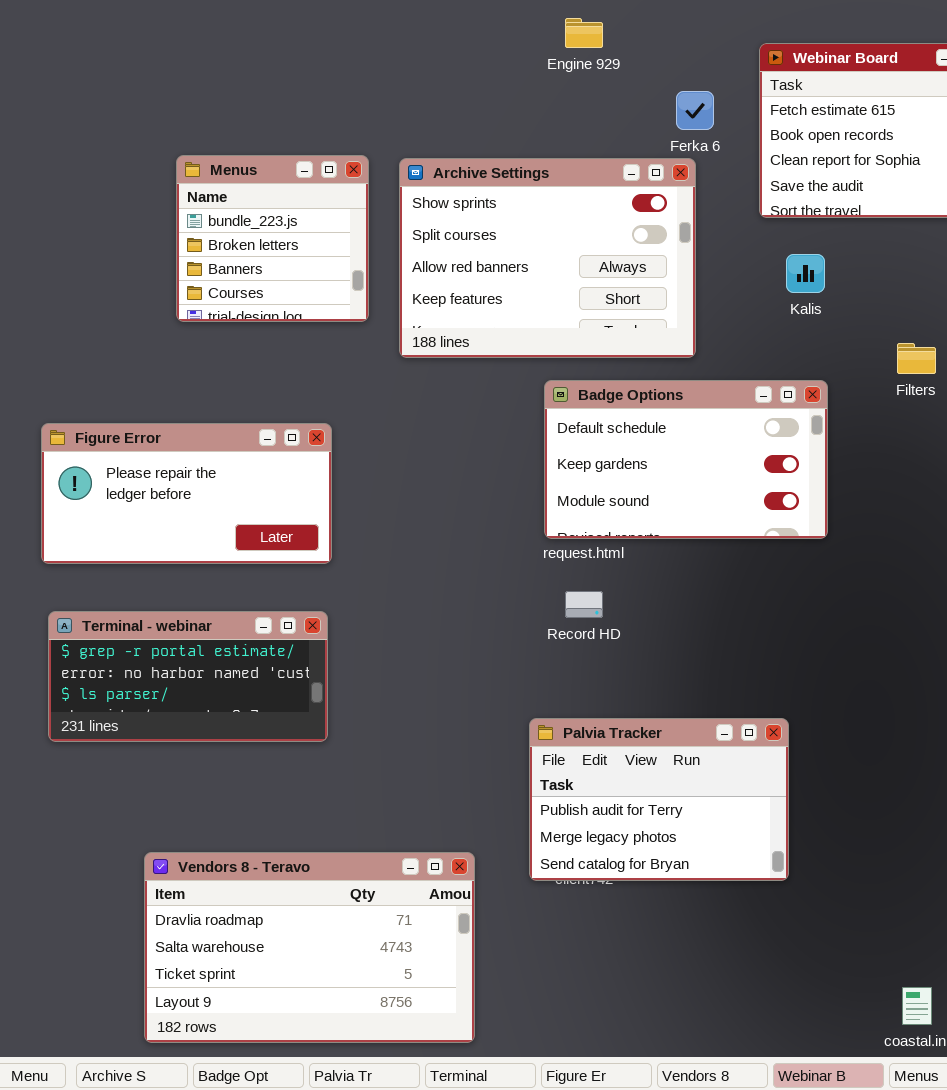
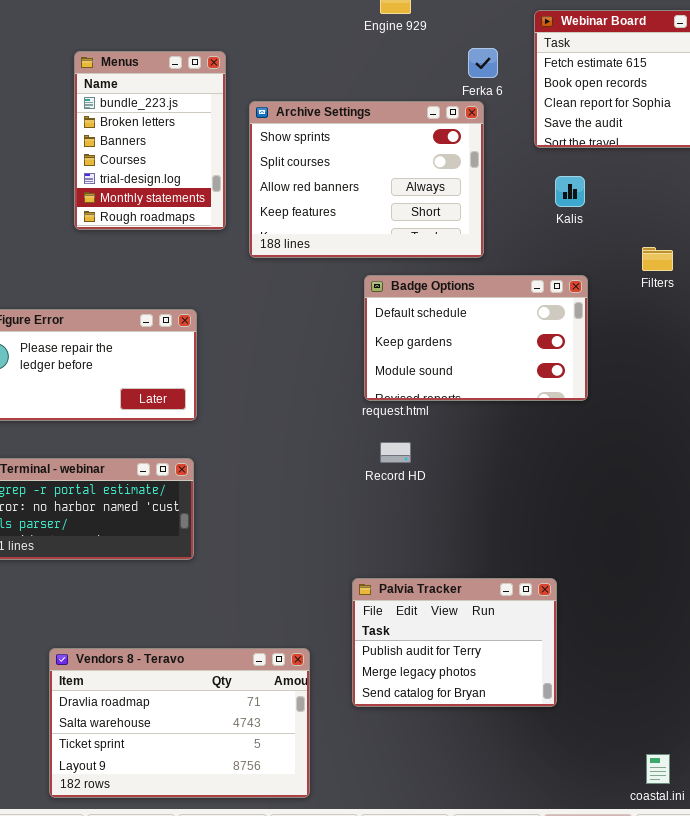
Menus: [176,155,369,322] -> [74,51,226,230], resized
Palvia Tracker: [529,718,789,881] -> [352,578,557,707], moved

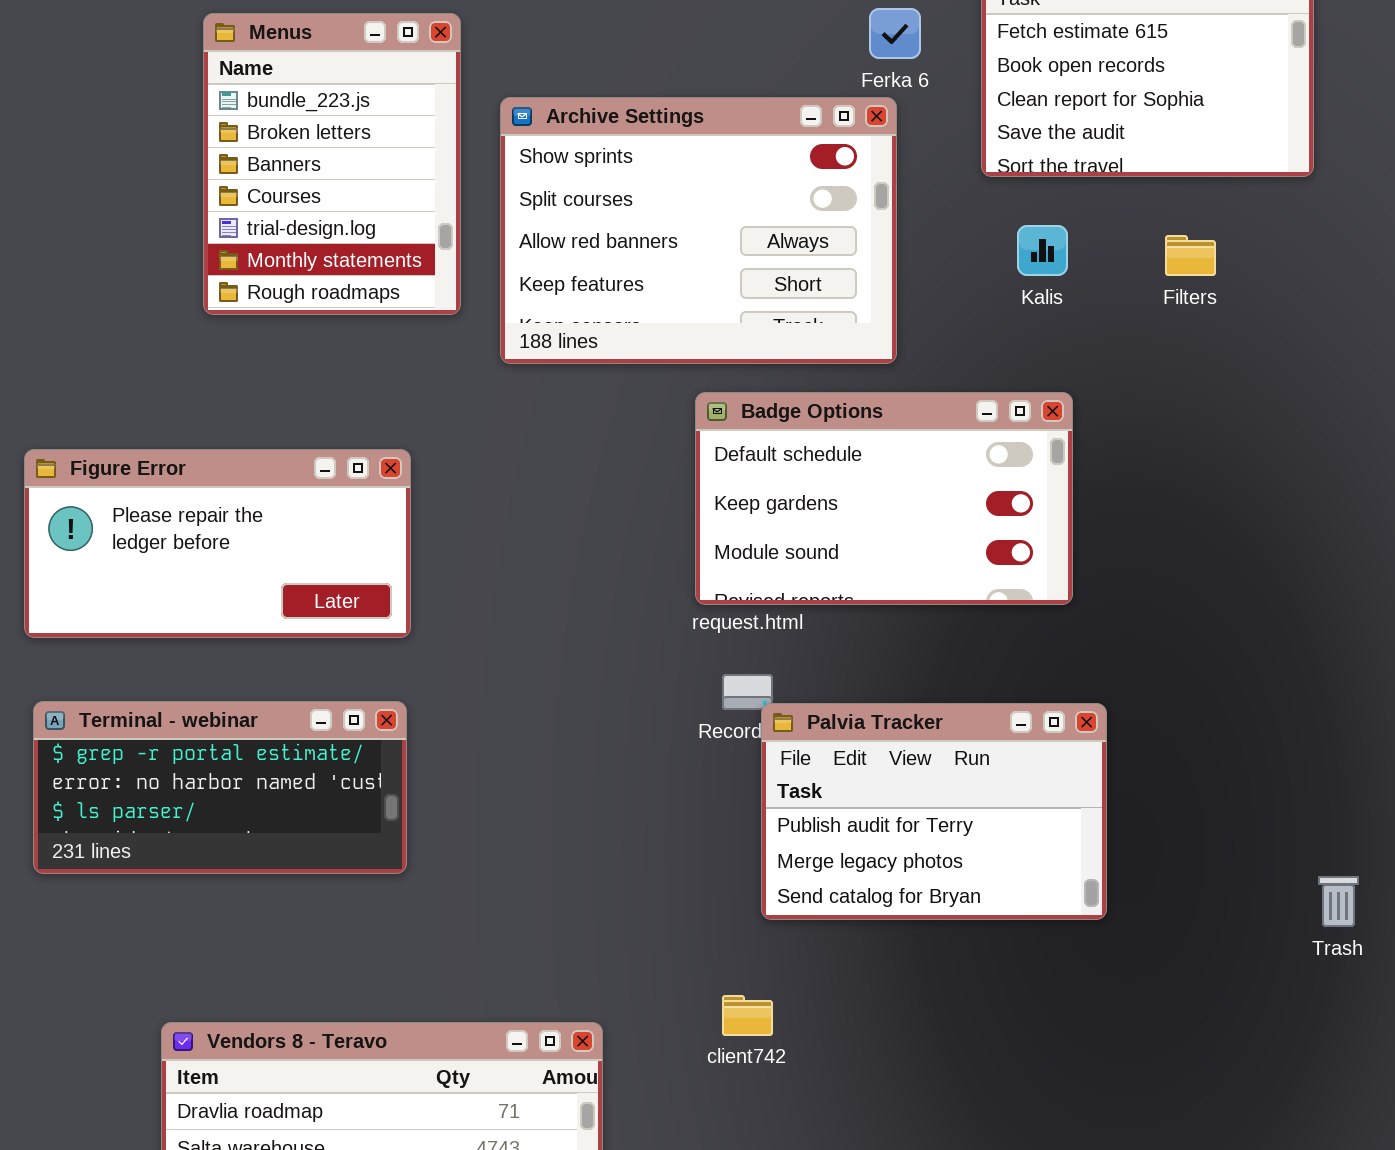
Filters: [642,247,673,271] -> [1165,235,1216,276], moved
Palvia Tracker: [352,578,557,707] -> [761,703,1107,920], moved

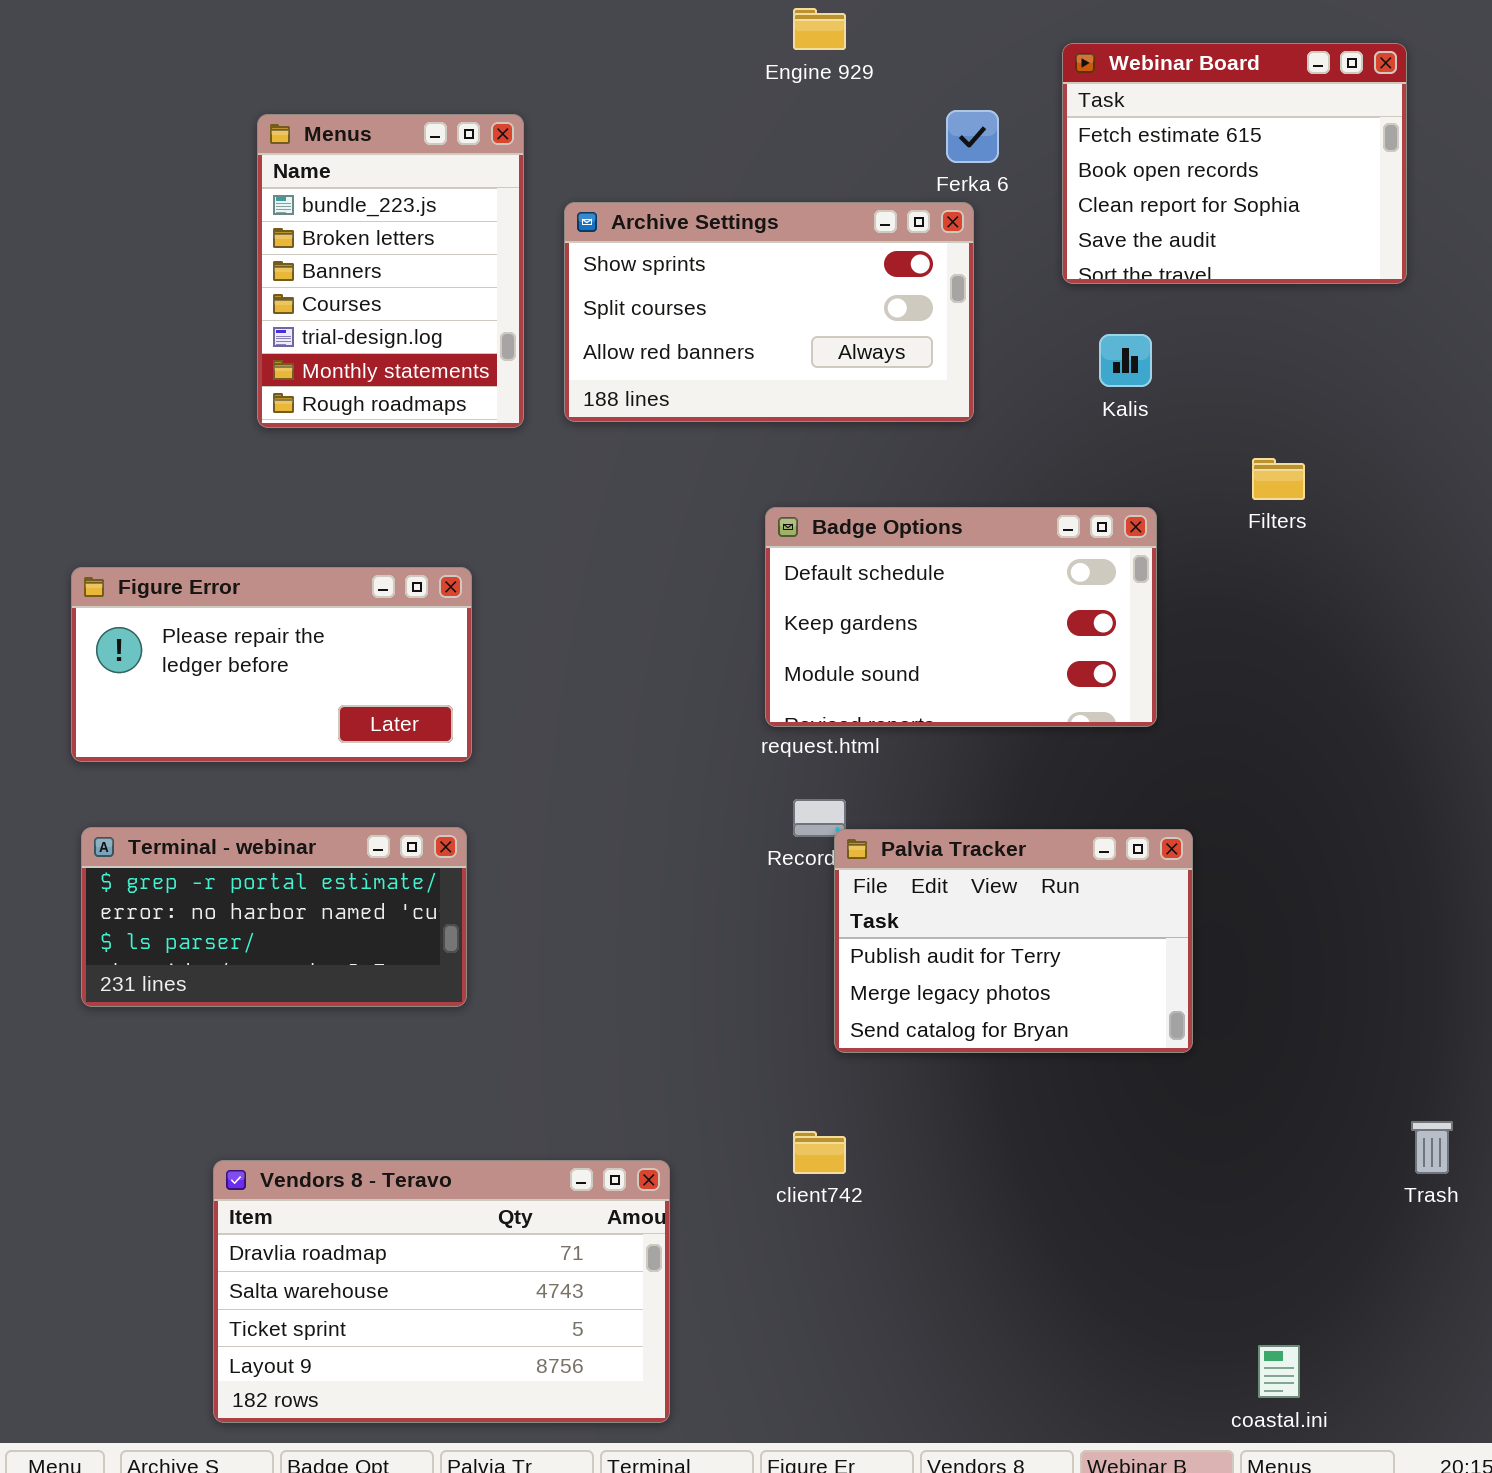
Archive Settings: [500,97,897,364] -> [564,202,974,422], resized
Filters: [1165,235,1216,276] -> [1252,458,1305,500], moved
Trash: [1318,876,1359,927] -> [1411,1121,1453,1174], moved

